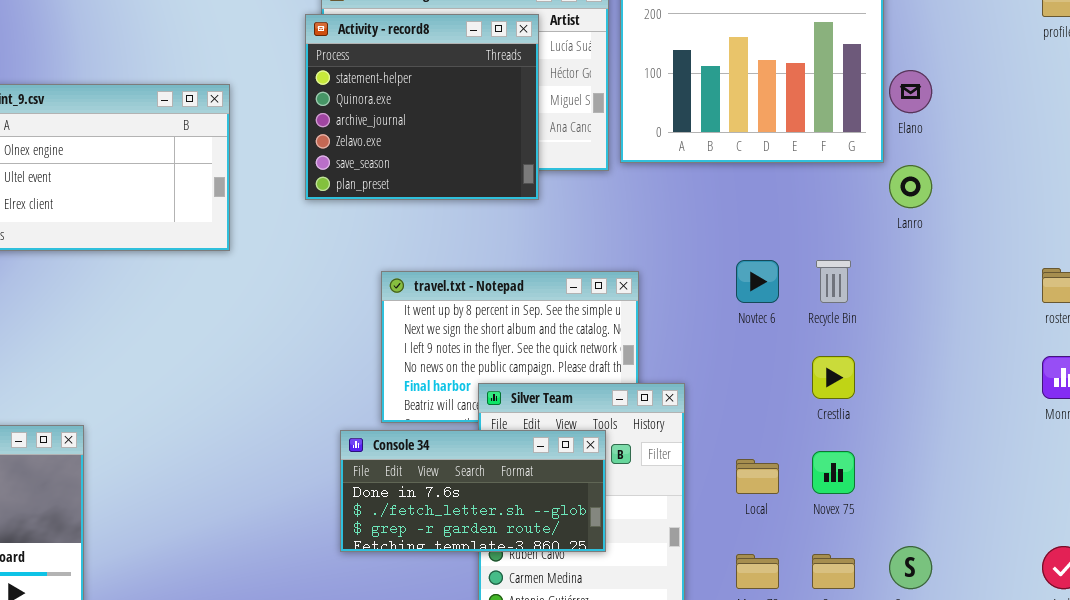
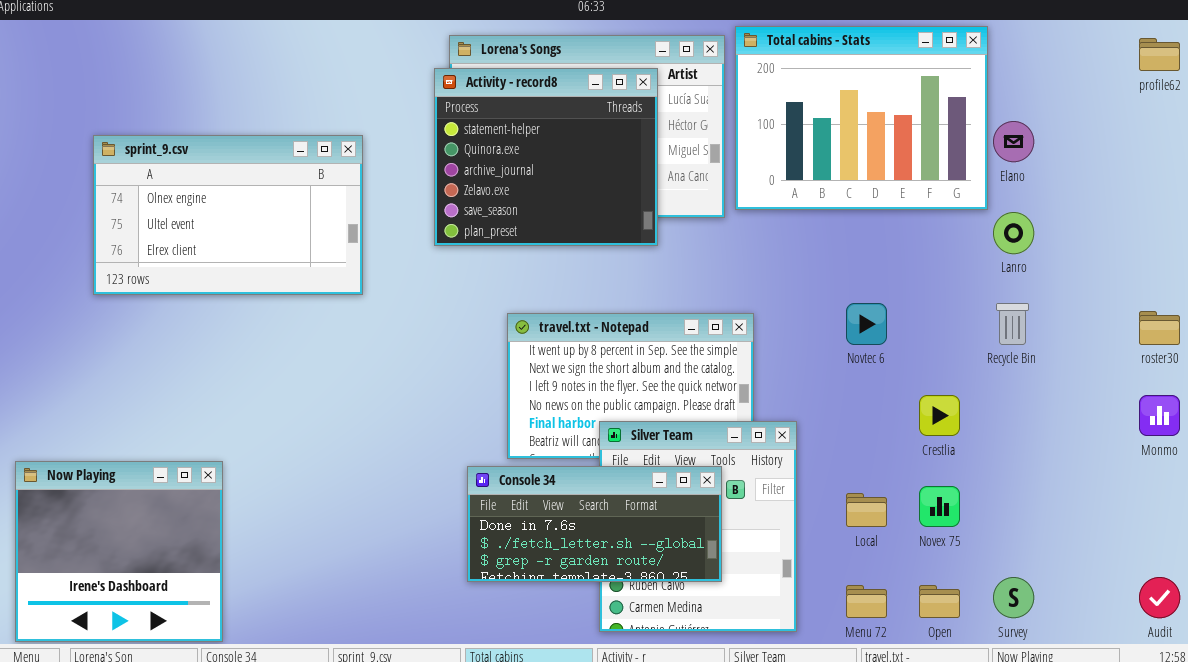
Recycle Bin: [816,260,851,303] -> [996,303,1029,345], moved

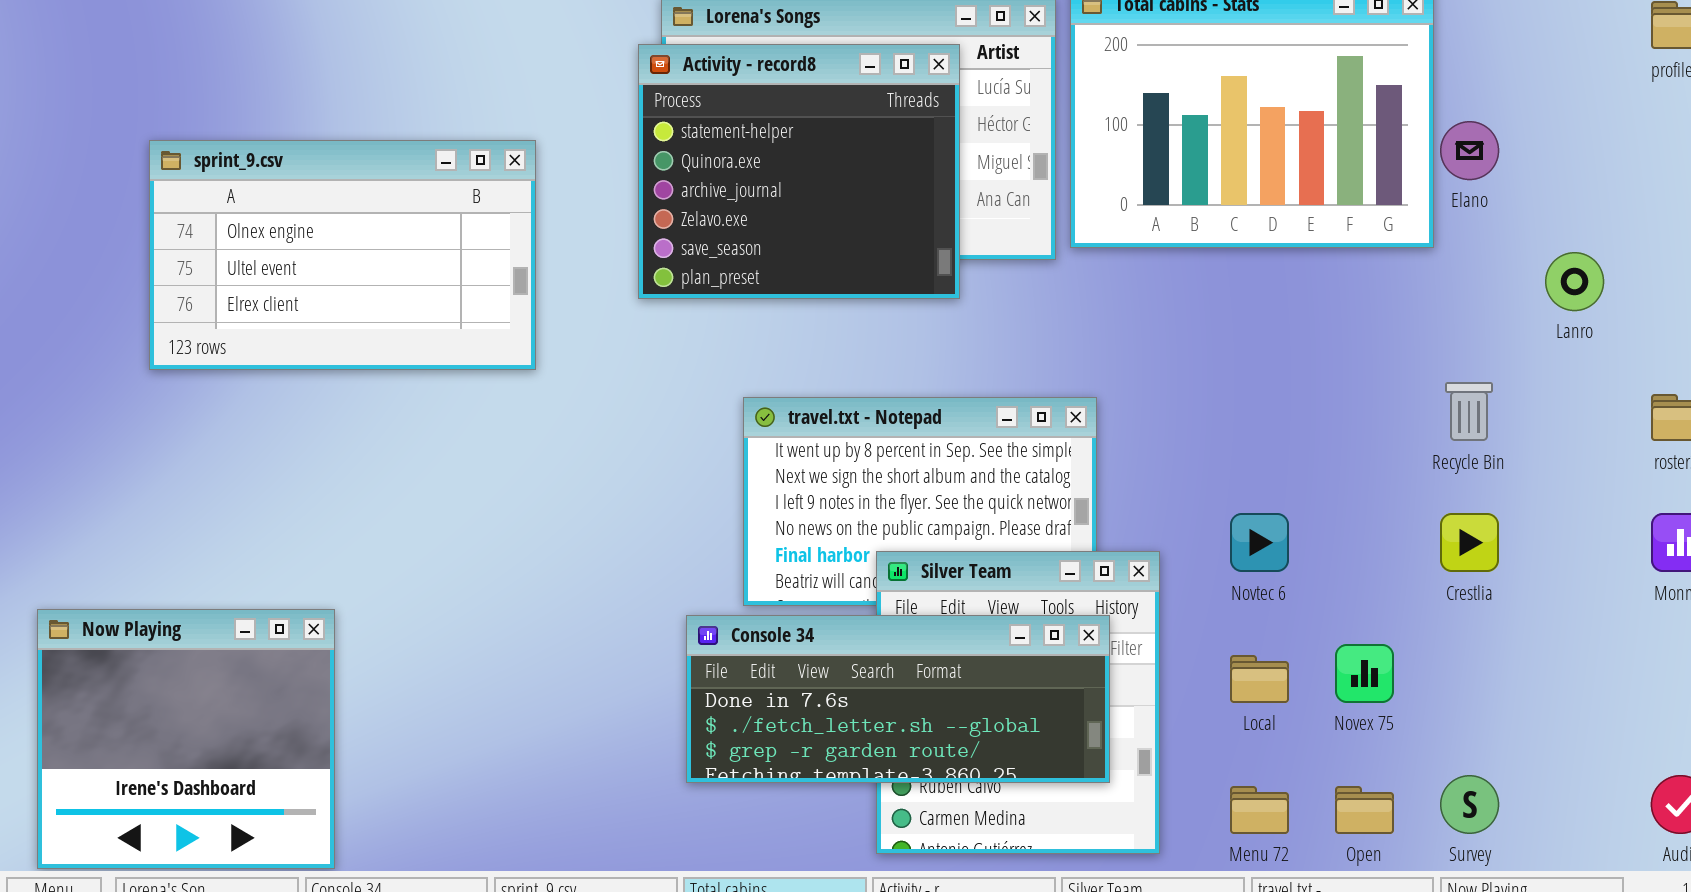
Lanro: [993,212,1034,254] -> [1545,252,1604,311], moved
Novtec 6: [846,303,887,345] -> [1230,513,1289,572], moved
Crestlia: [919,395,960,436] -> [1440,513,1499,572], moved
Console 34: [467,466,722,582] -> [686,615,1110,783], resized

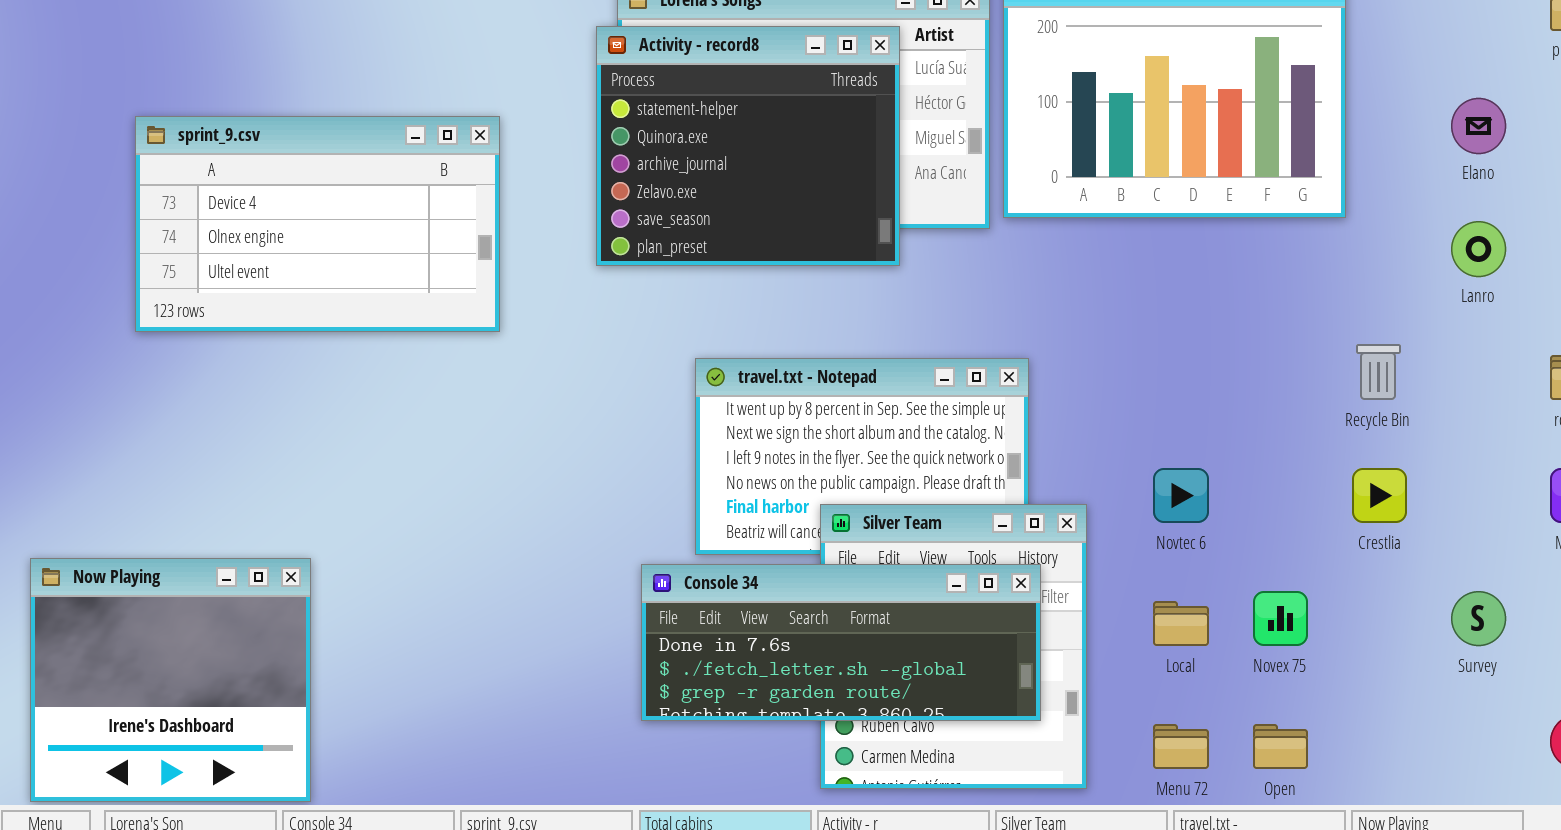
Elano: [1440,121,1499,180] -> [1451,98,1506,154], moved
sprint_9.csv: [149,140,536,370] -> [135,116,500,332], scrolled up 1 row
Survey: [1440,775,1499,834] -> [1451,591,1506,646], moved

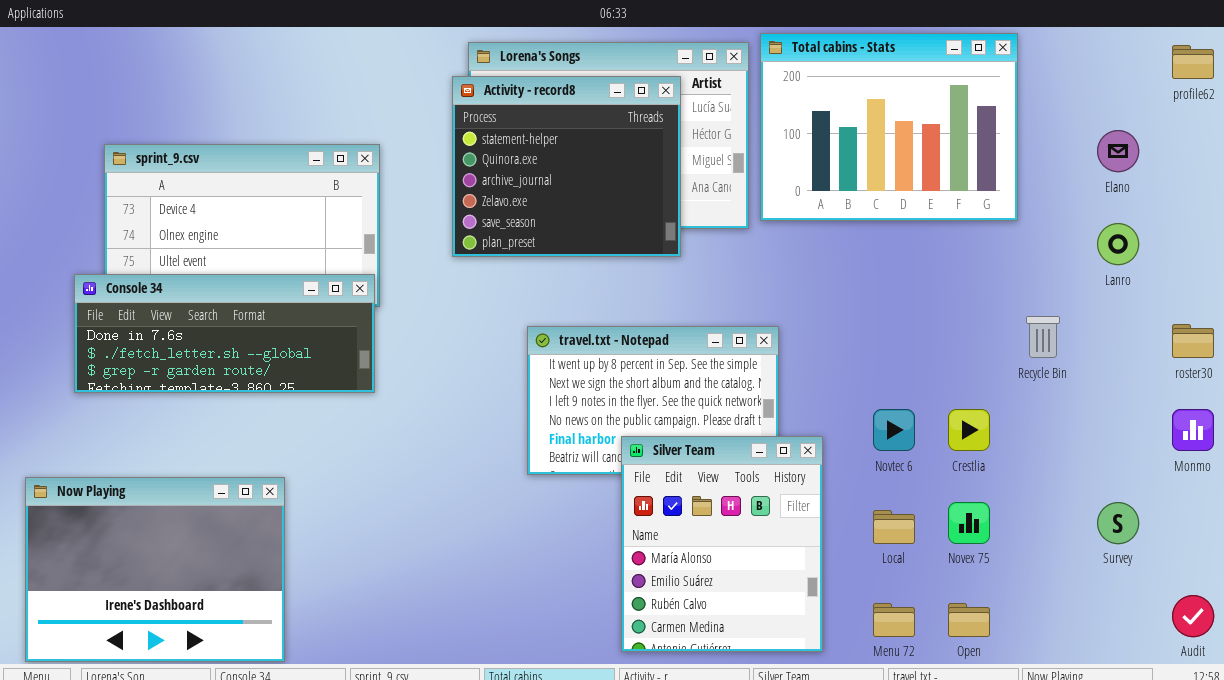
Crestlia: [1352,468,1407,523] -> [948,409,990,451], moved
Now Playing: [30,558,311,802] -> [25,477,285,662], resized
Console 34: [641,564,1041,721] -> [74,274,375,393], moved

